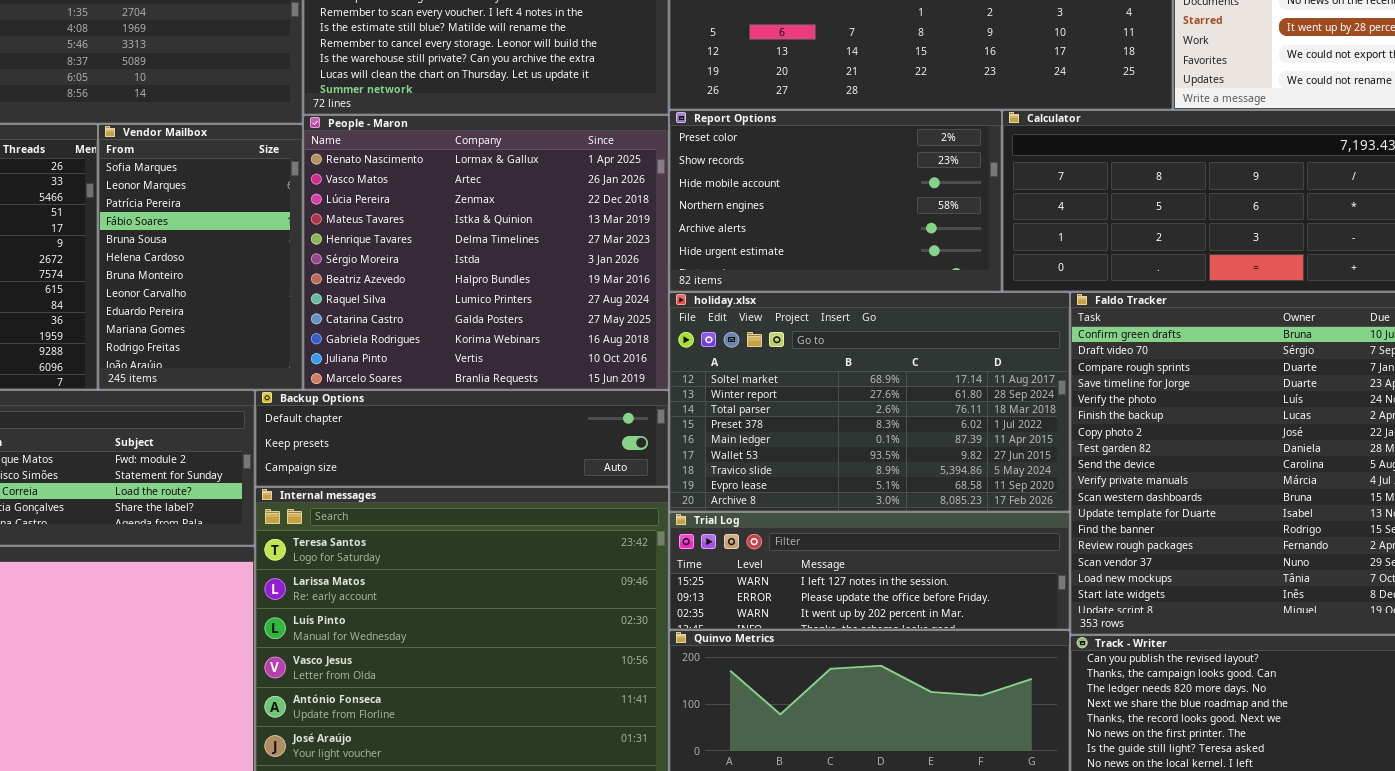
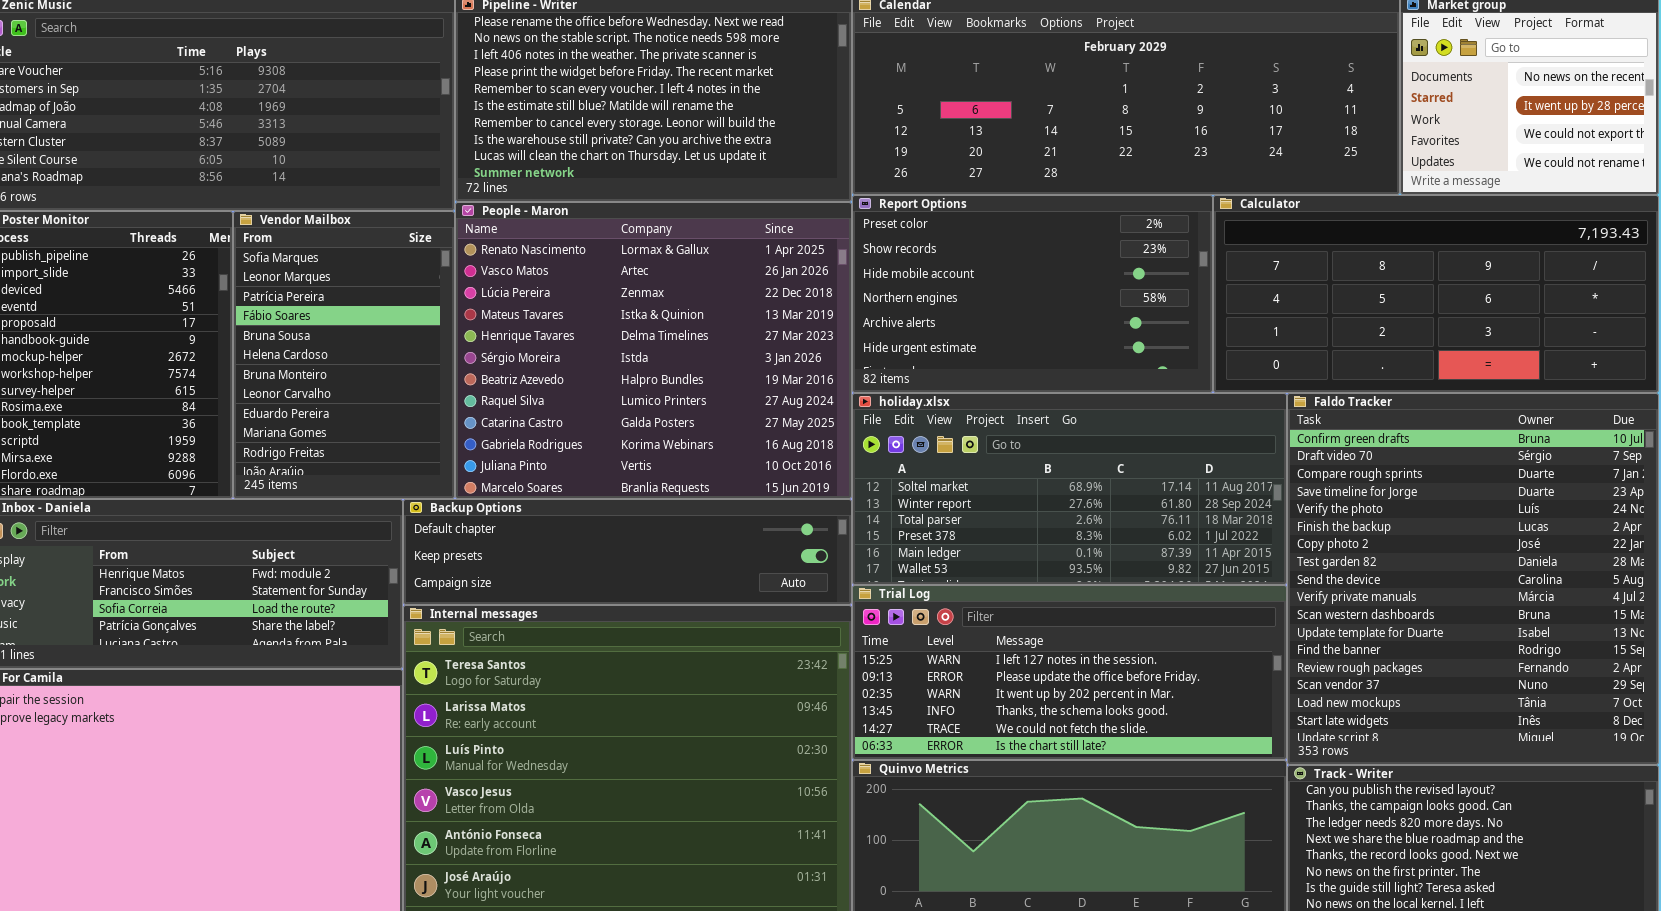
holiday.xlsx: [669,292,1070,512] -> [852,393,1287,585], resized
Trial Log: [669,512,1070,630] -> [852,585,1287,760], resized

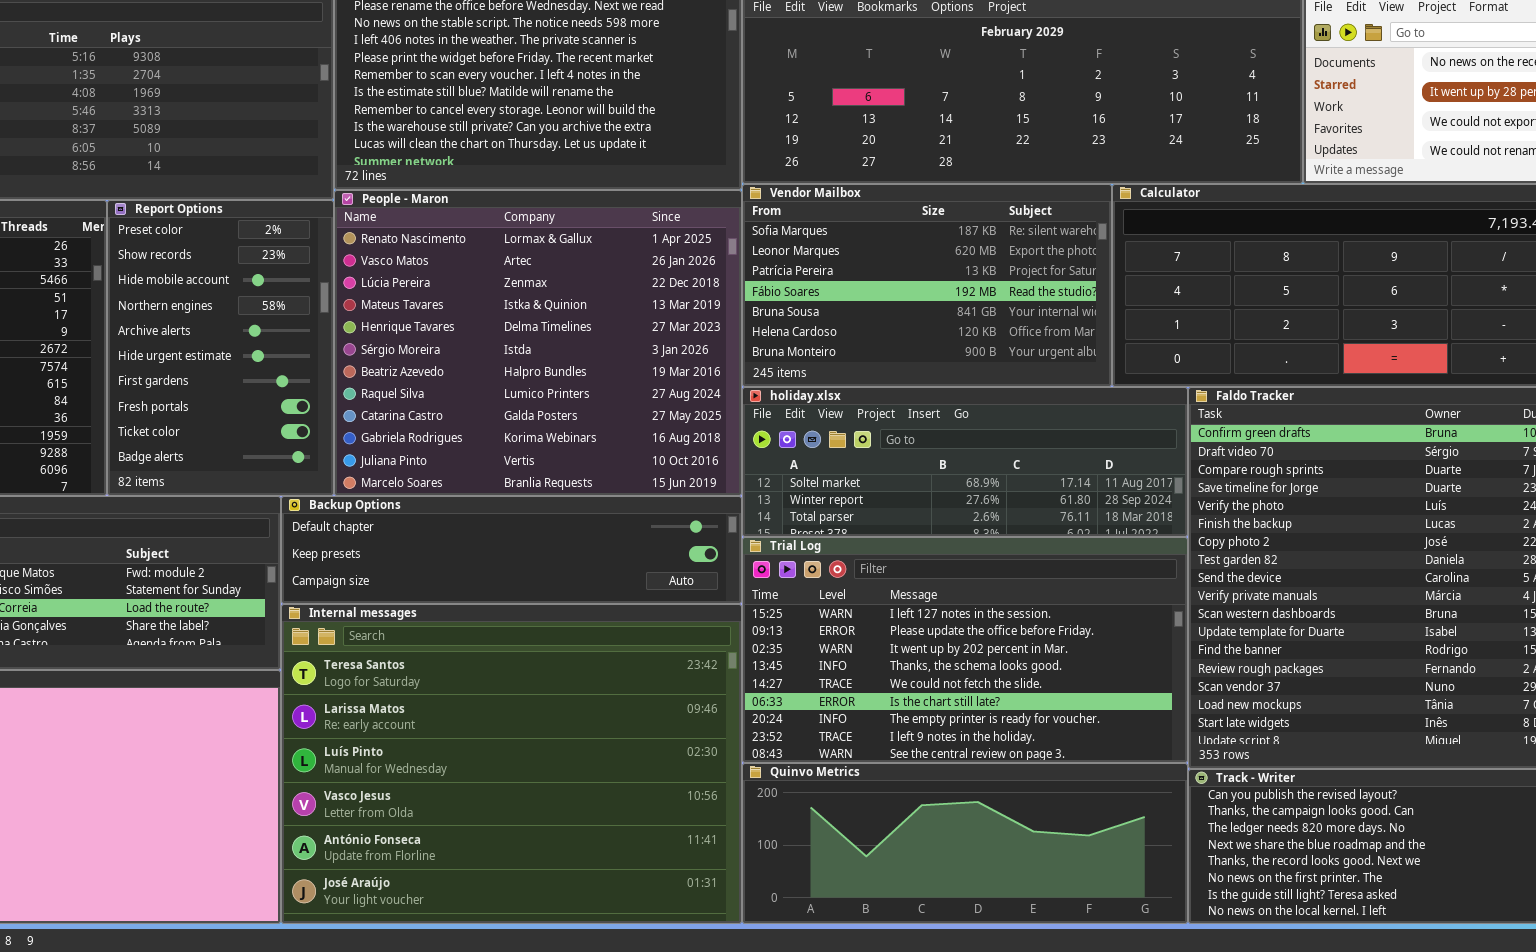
Report Options: [852,195,1213,393] -> [107,200,334,496], moved, resized
Vendor Mailbox: [233,211,455,499] -> [742,184,1112,387], moved, resized
holiday.xlsx: [852,393,1287,585] -> [742,387,1188,537], resized
Trial Log: [852,585,1287,760] -> [742,537,1188,763], resized

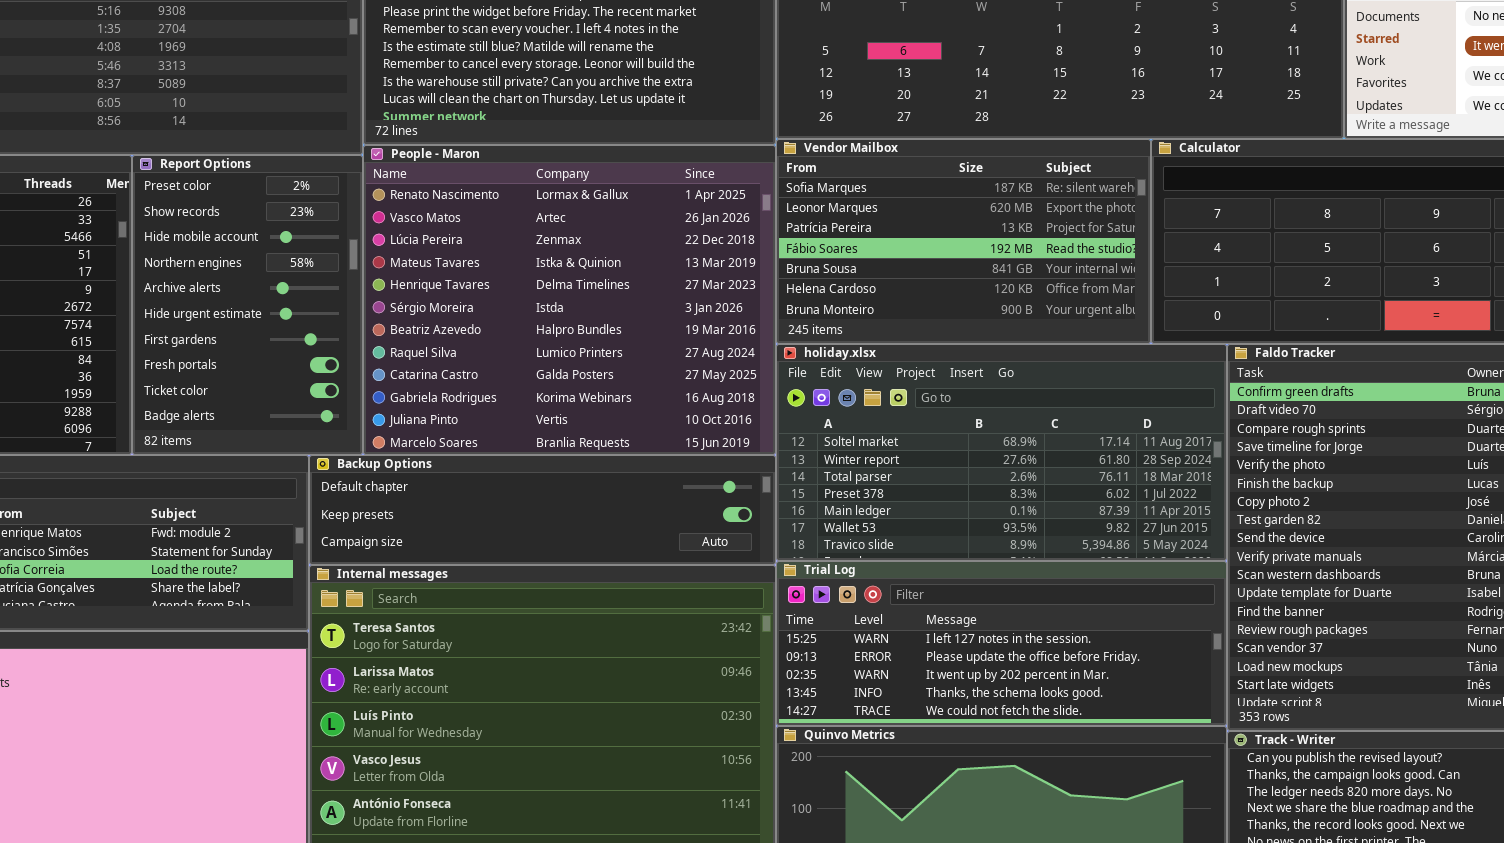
holiday.xlsx: [742,387,1188,537] -> [776,344,1227,561], resized
Trial Log: [742,537,1188,763] -> [776,561,1227,726], resized

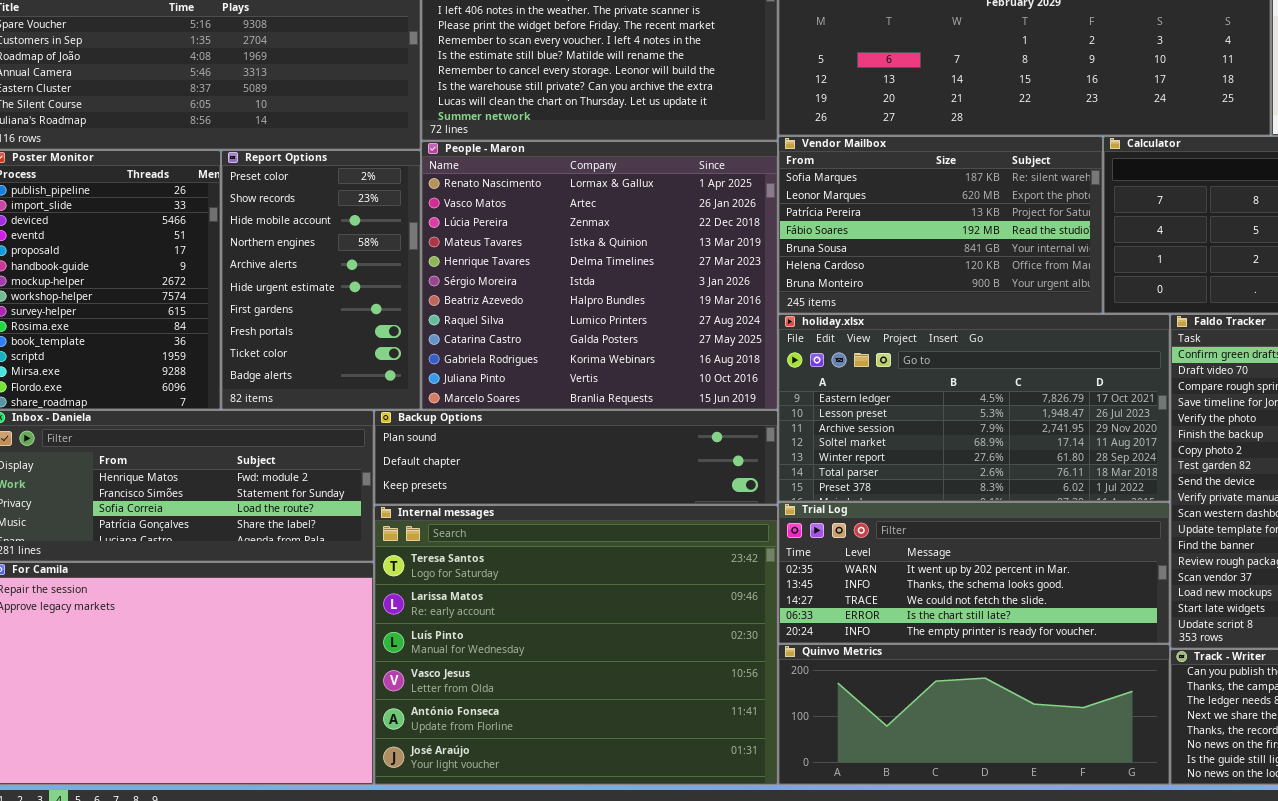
holiday.xlsx: [776,344,1227,561] -> [778,314,1170,502], scrolled up 3 rows
Backup Options: [309,455,776,565] -> [374,410,778,505], scrolled up 1 row
Trial Log: [776,561,1227,726] -> [778,502,1170,644], scrolled down 2 rows

